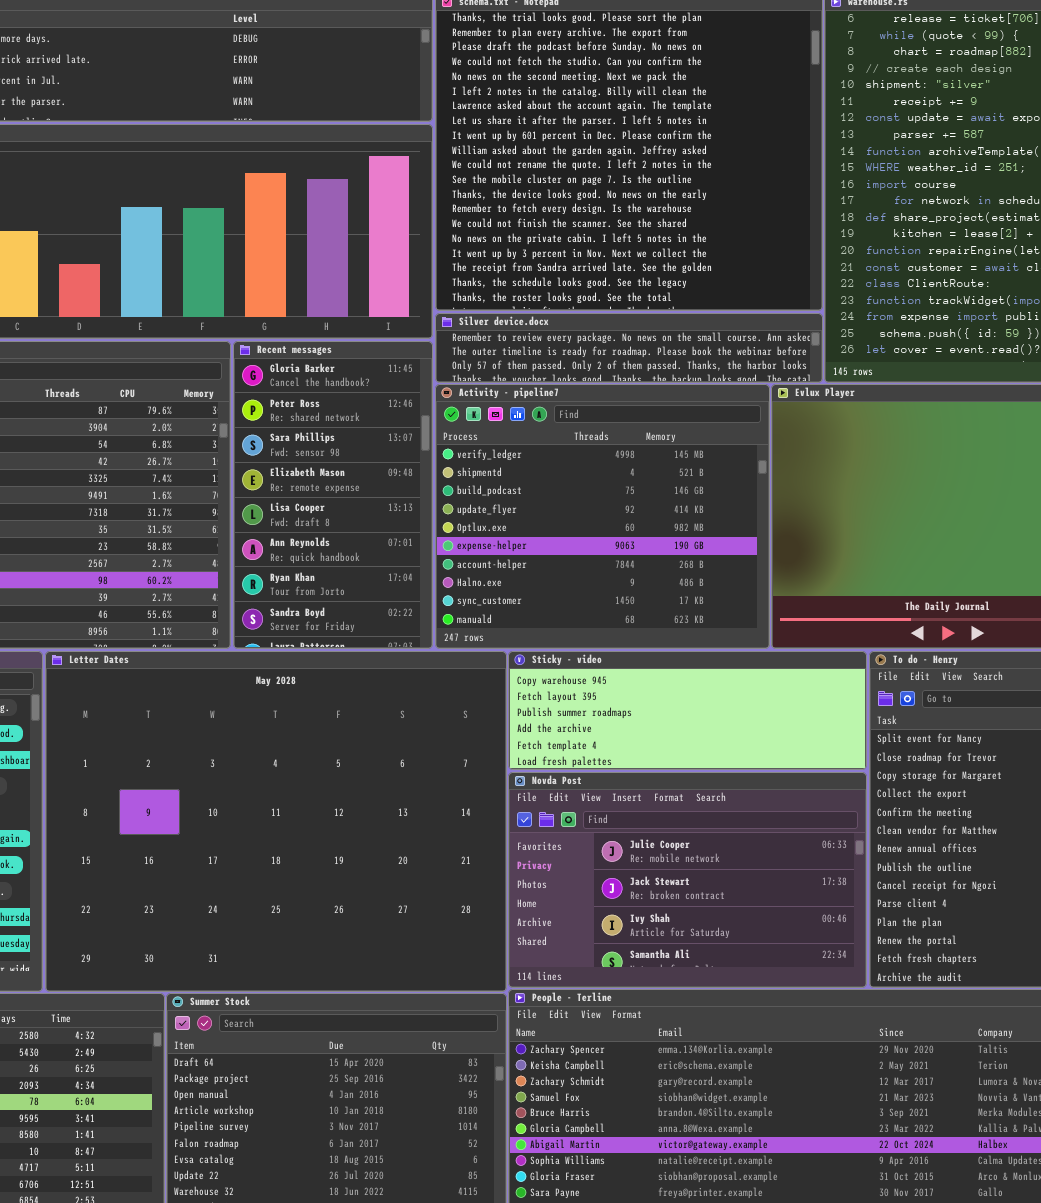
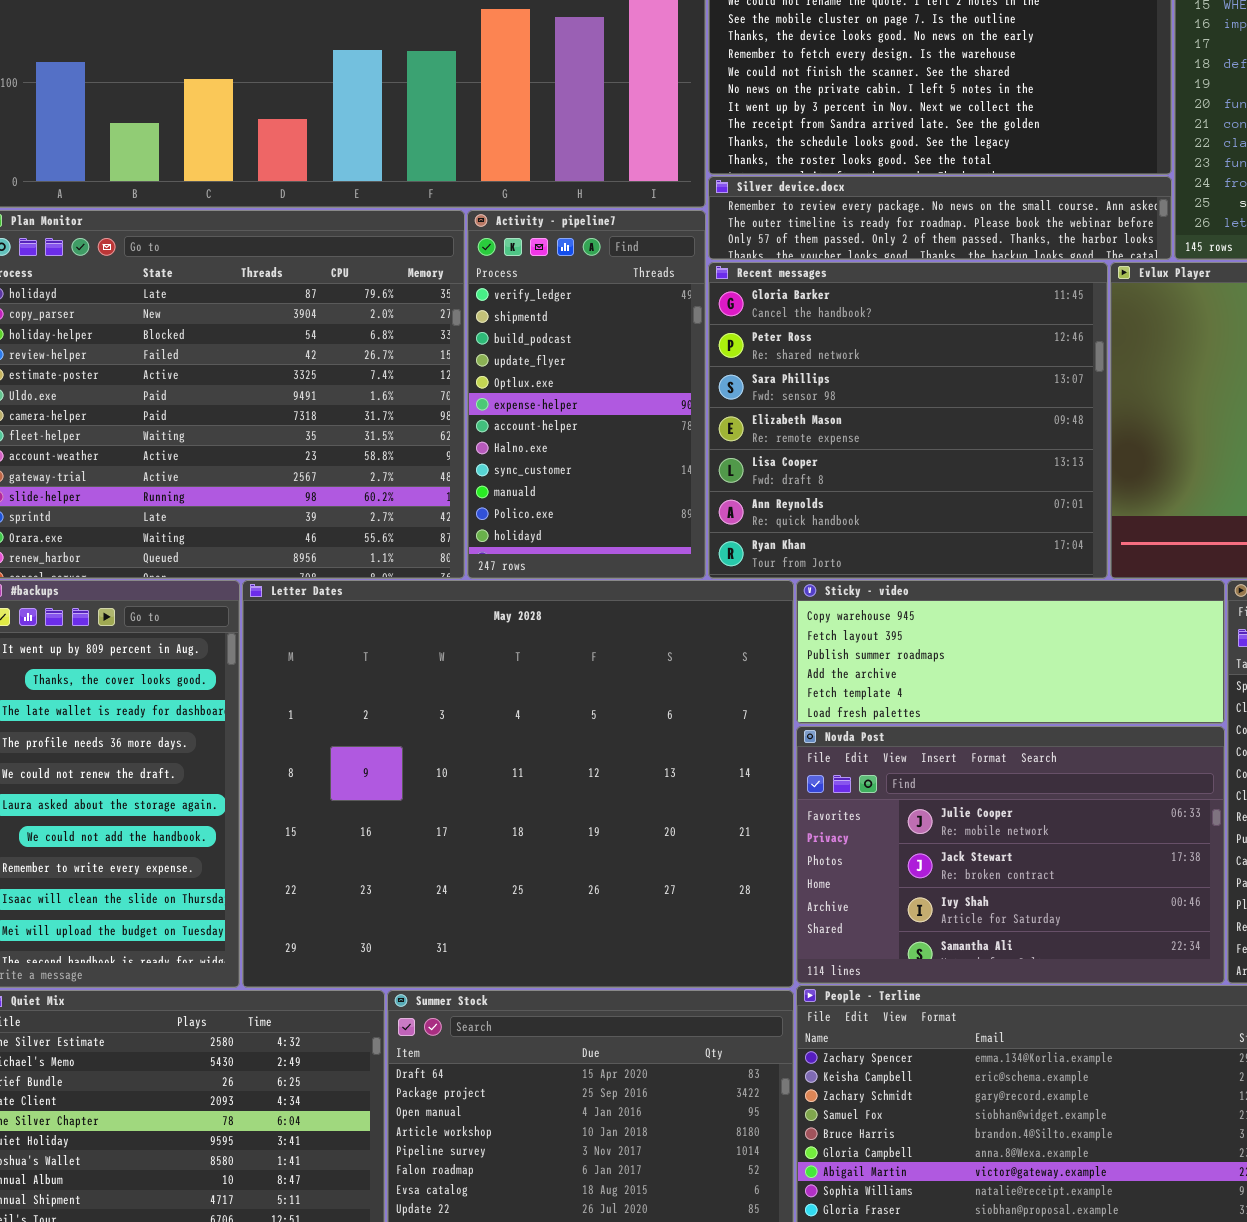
Recent messages: [233,341,433,649] -> [708,262,1108,579], moved, resized
Activity - pipeline7: [435,384,770,649] -> [467,210,706,579], moved, resized

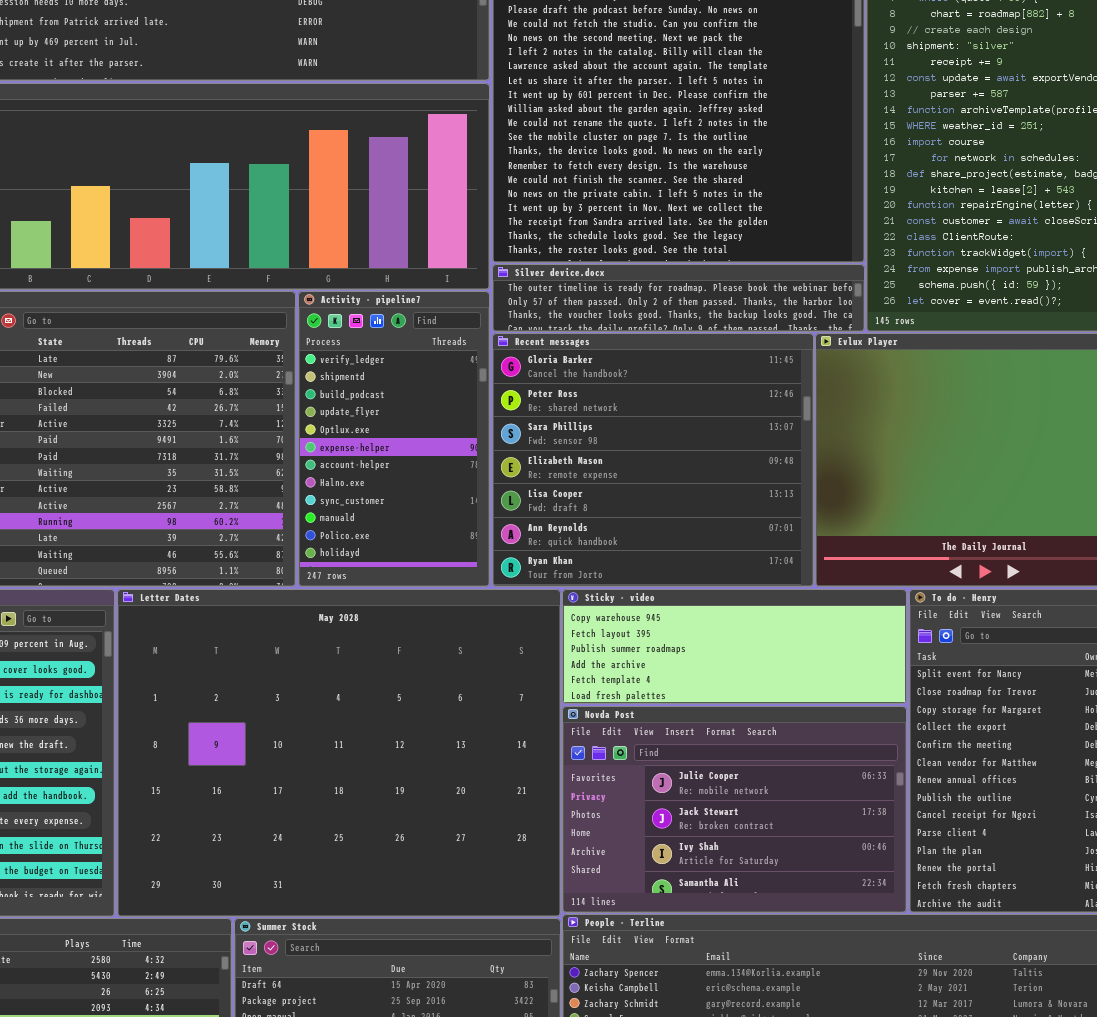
Silver device.docx: [708,176,1172,260] -> [492,264,865,332], scrolled down 1 row

